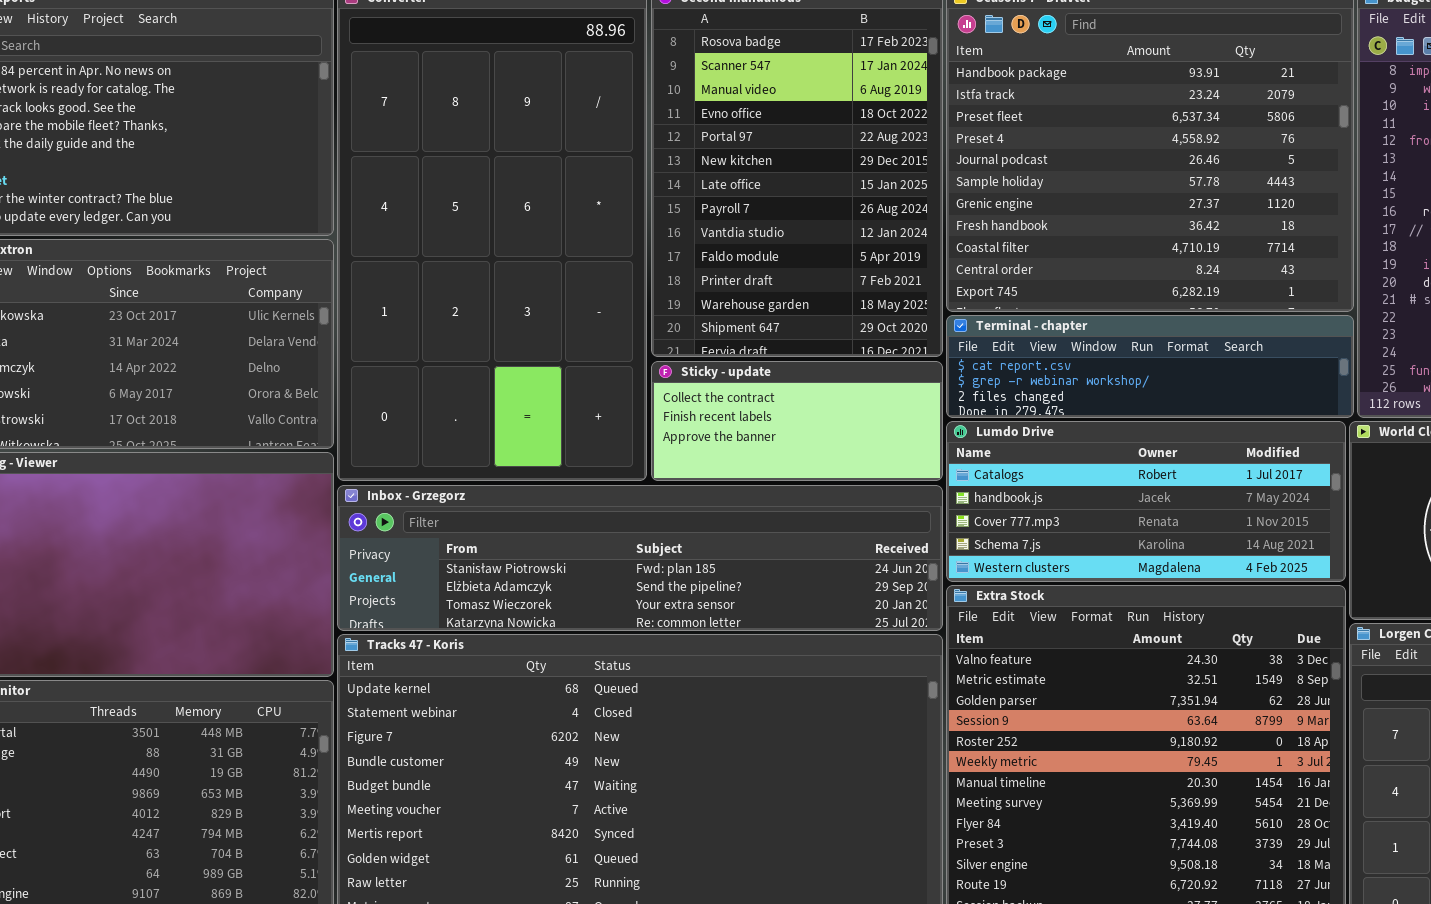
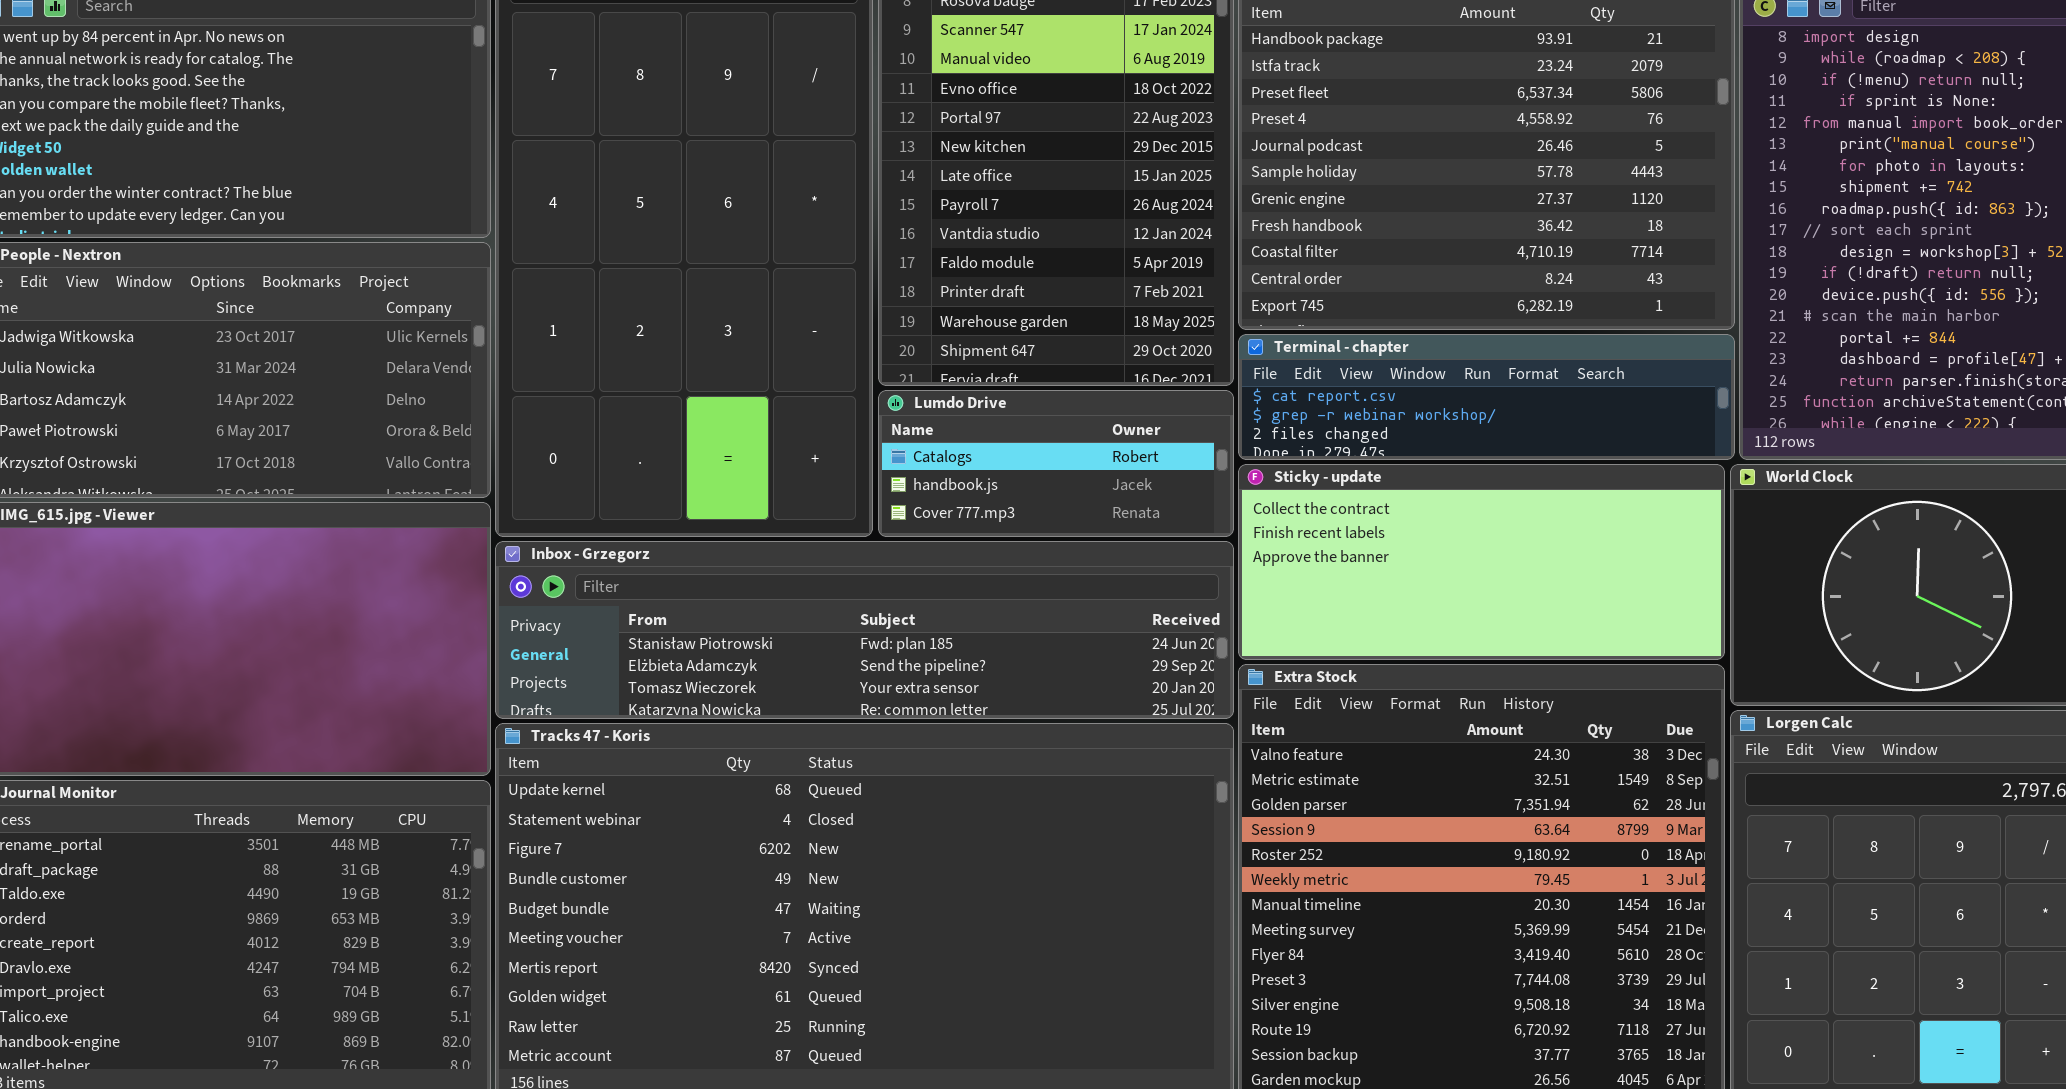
Sticky - update: [651,361,943,481] -> [1238,464,1725,660], moved, resized
Lumdo Drive: [946,421,1346,582] -> [878,390,1234,537], moved, resized

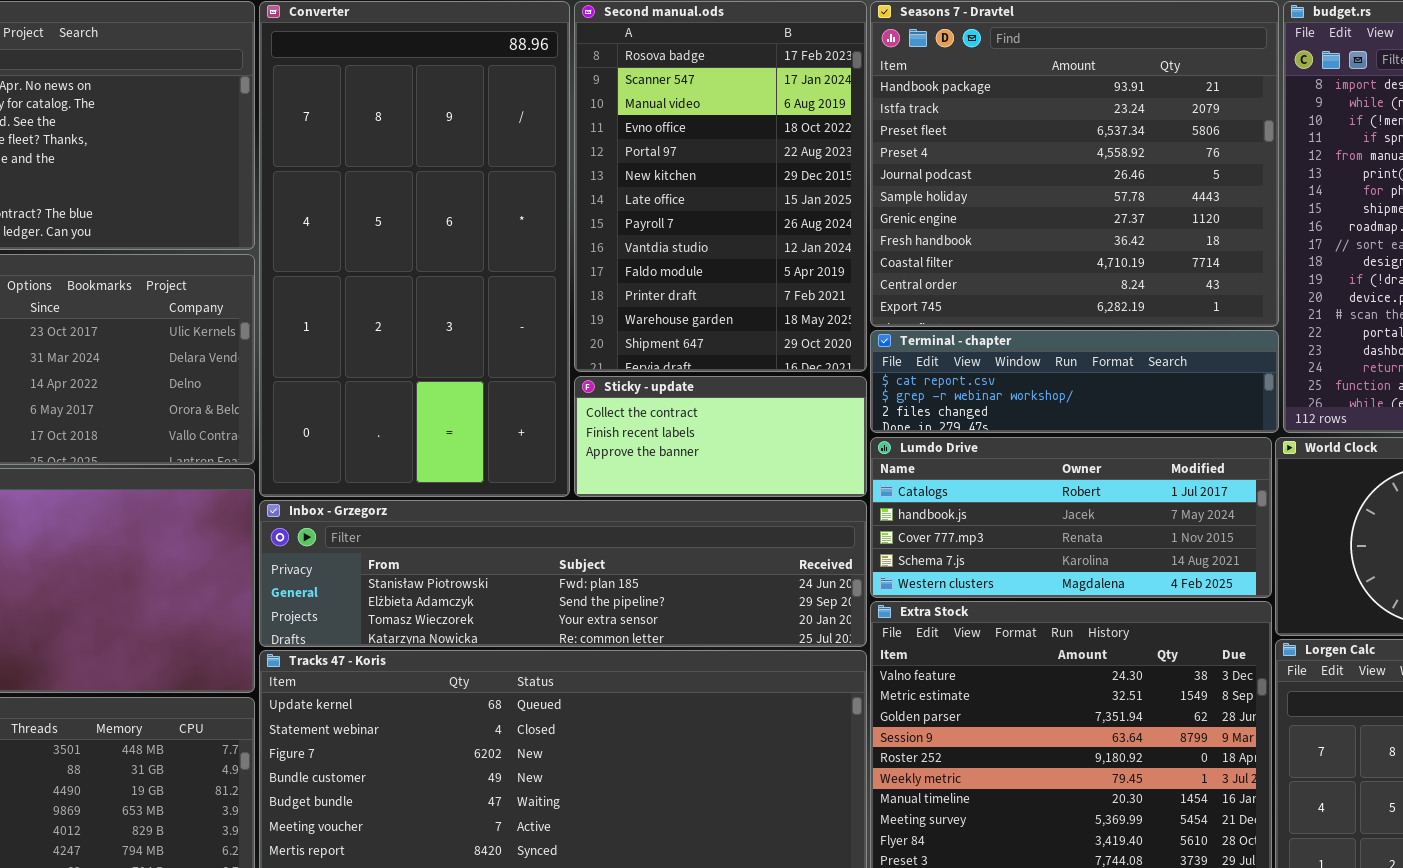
Lumdo Drive: [878,390,1234,537] -> [870,437,1272,598], moved, resized
Sticky - update: [1238,464,1725,660] -> [574,376,867,497], moved, resized

